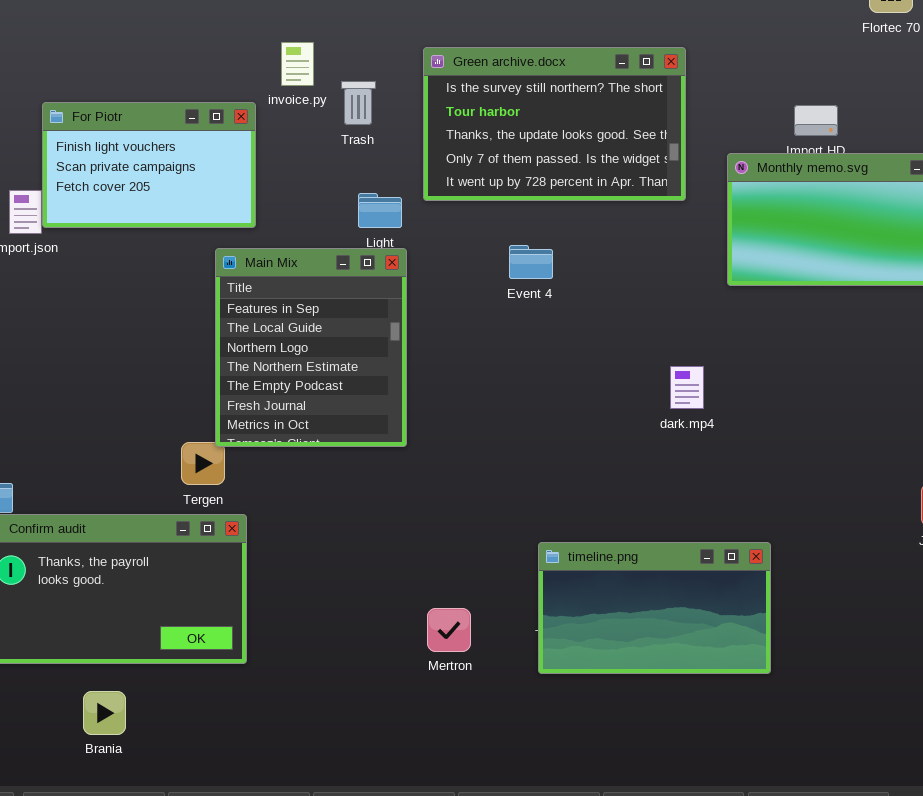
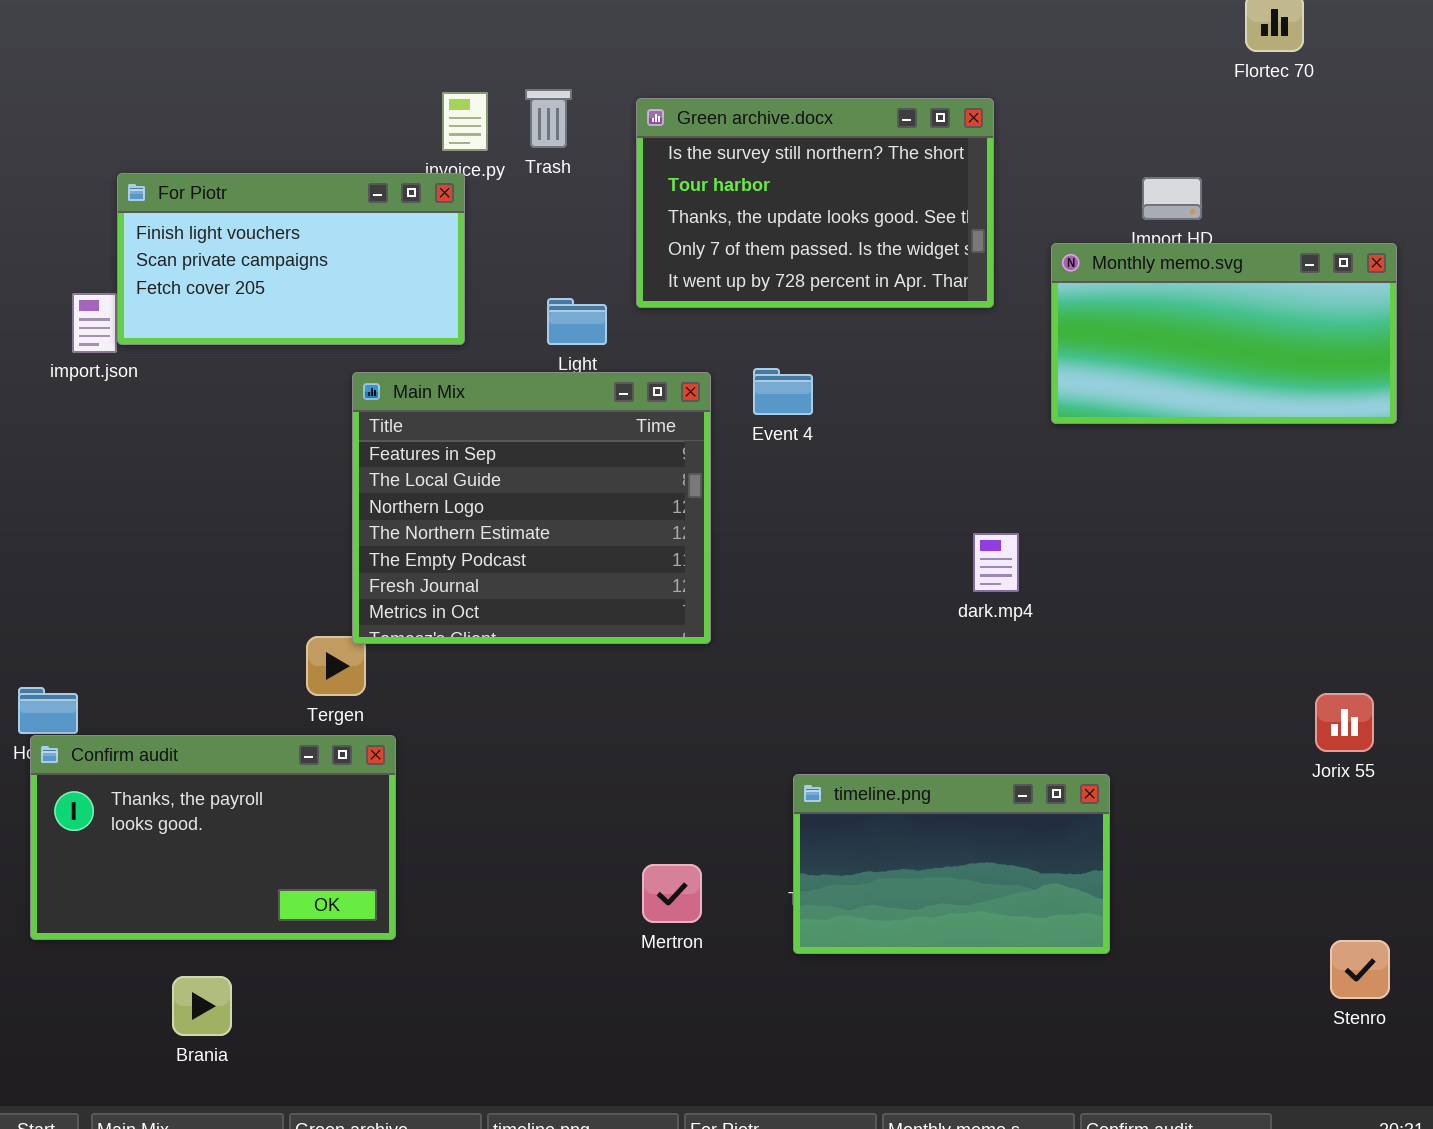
Trash: [341,81,376,125] -> [525,89,572,148], moved
For Piotr: [42,102,256,228] -> [117,173,465,345], resized
Main Mix: [215,248,407,447] -> [352,372,711,644], resized

